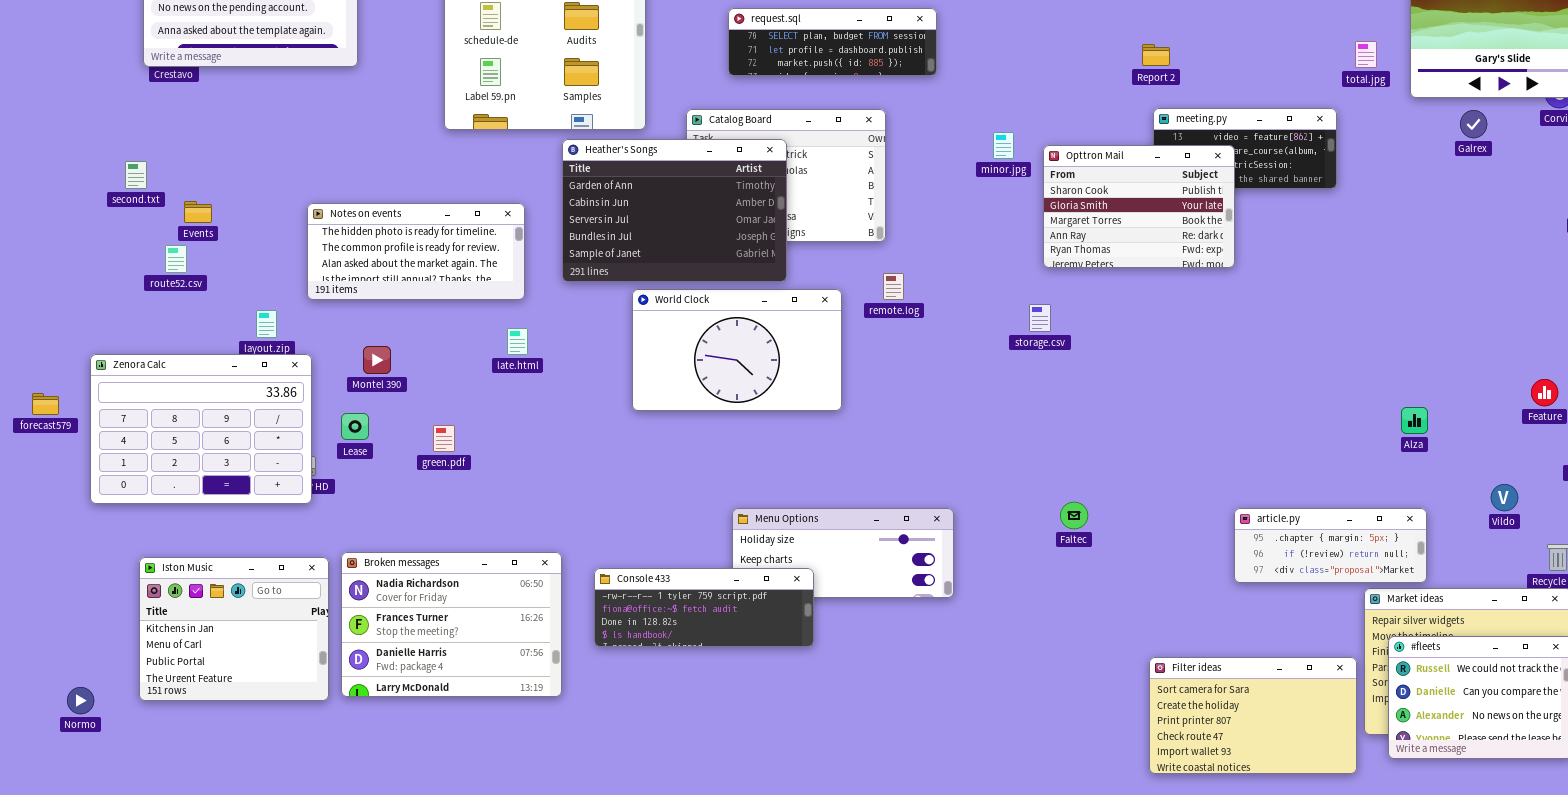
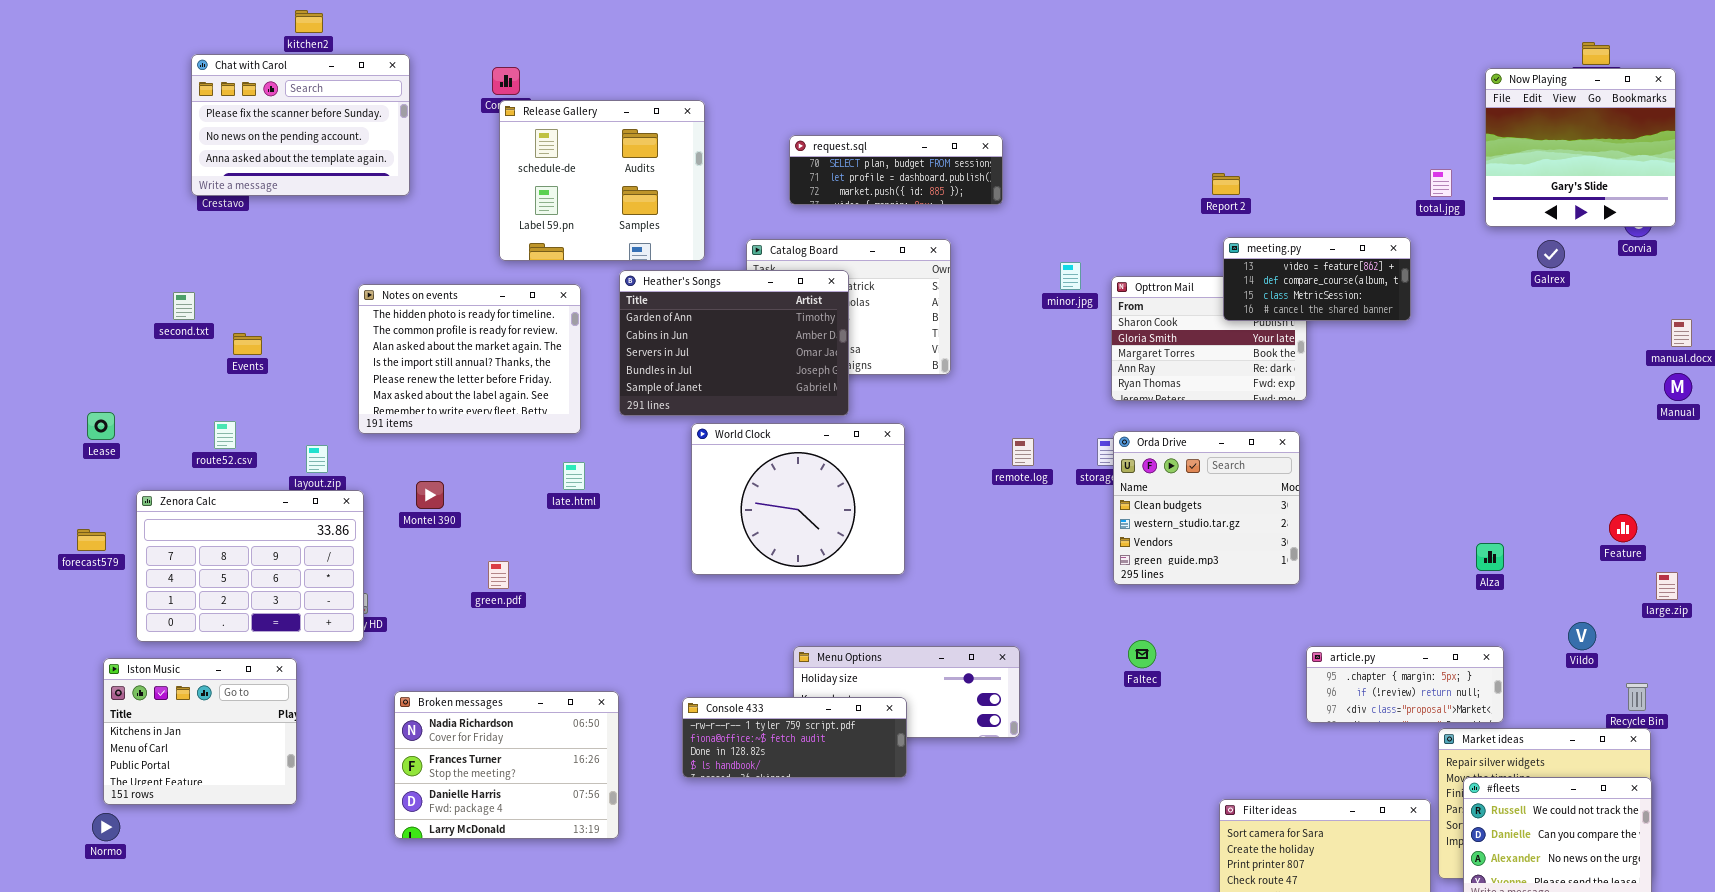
meeting.py: [1153,108,1337,189] -> [1223,237,1411,321], raised
Notes on events: [307,203,525,300] -> [358,284,581,434], resized
route52.csv: [165,245,187,273] -> [214,421,236,449], moved
remote.log: [883,273,904,300] -> [1012,438,1034,466], moved
World Clock: [632,289,842,411] -> [691,423,905,575], resized
Orda Drive: none -> [1113,431,1300,585], opened
Lease: [341,413,369,440] -> [87,412,115,440], moved
Iston Music: [139,557,329,701] -> [103,658,297,805], moved
Console 433: [594,568,814,647] -> [682,697,907,778], moved
Normo: [67,687,94,714] -> [92,813,120,841], moved

